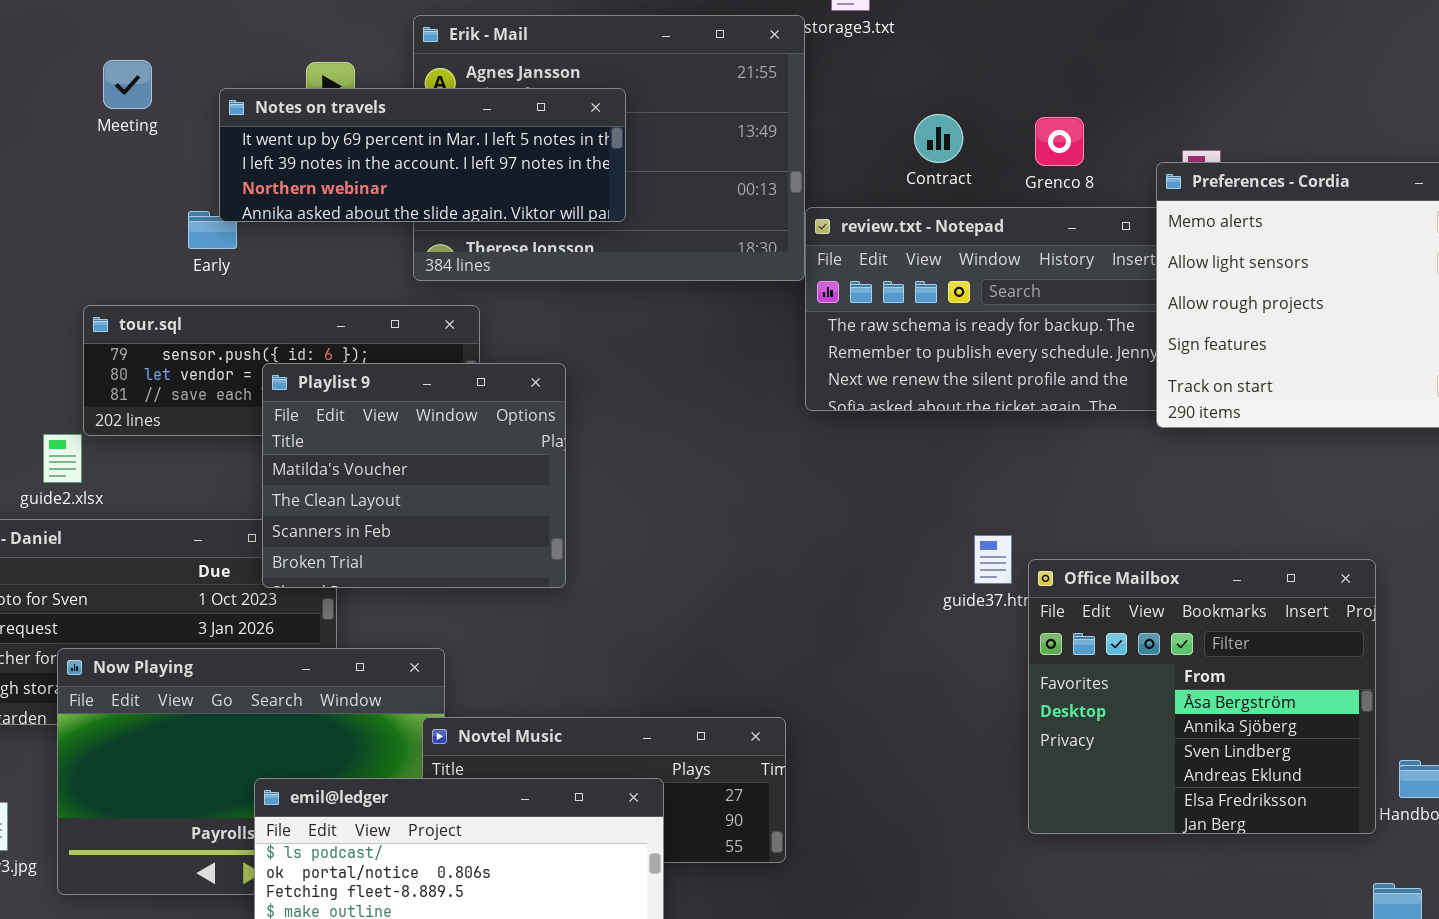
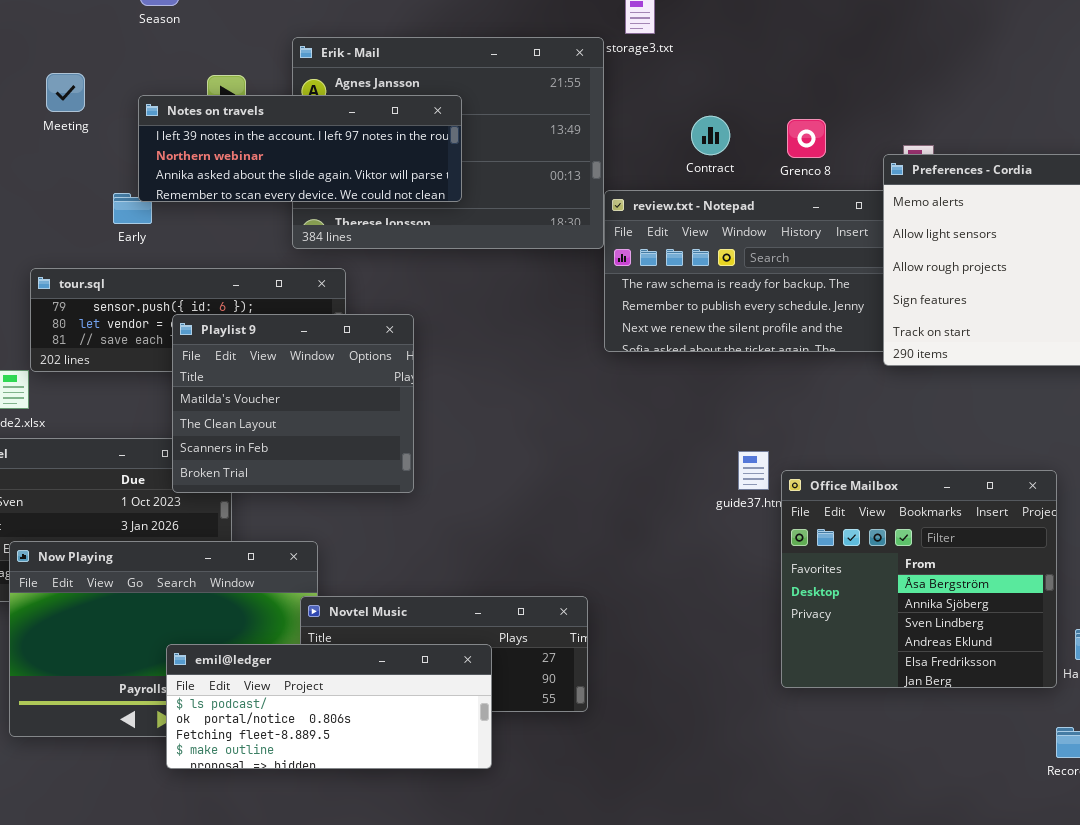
Notes on travels: [219,88,626,222] -> [138,95,462,202], scrolled down 1 row

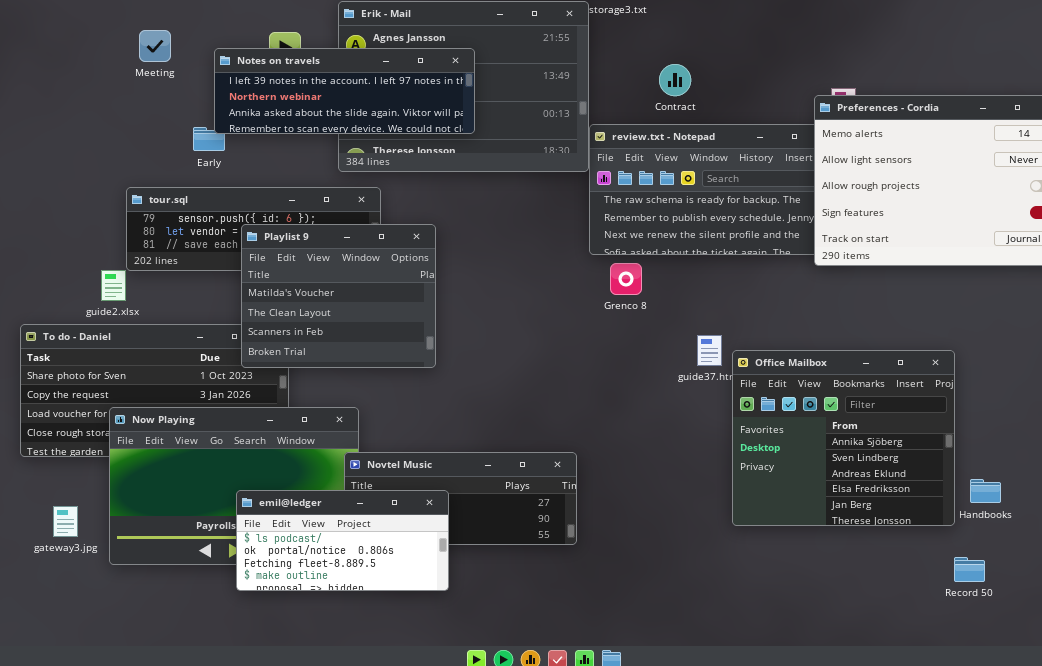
Grenco 8: [787,119,826,158] -> [610,263,642,295], moved
Office Mailbox: [781,470,1057,688] -> [732,350,955,526], scrolled down 1 row
emil@ledger: [166,644,492,769] -> [236,490,449,591], resized

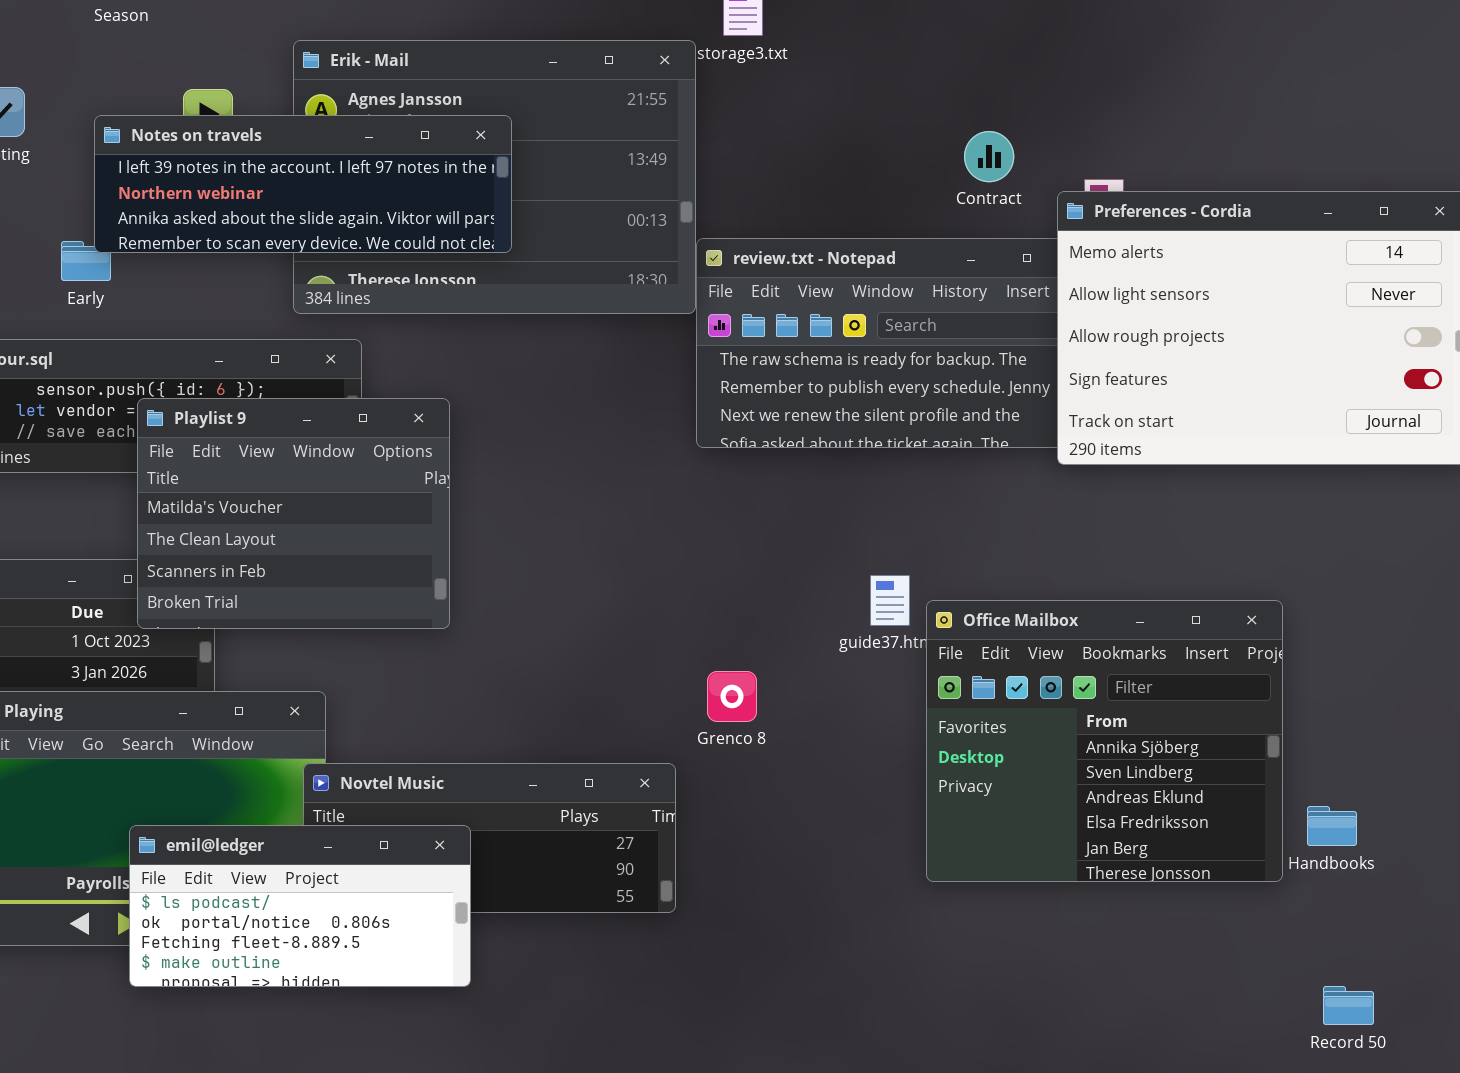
Contract: [659,64,691,96] -> [964,131,1014,182], moved
Grenco 8: [610,263,642,295] -> [707,671,757,722], moved
Record 50: [954,557,985,582] -> [1323,986,1374,1025], moved

